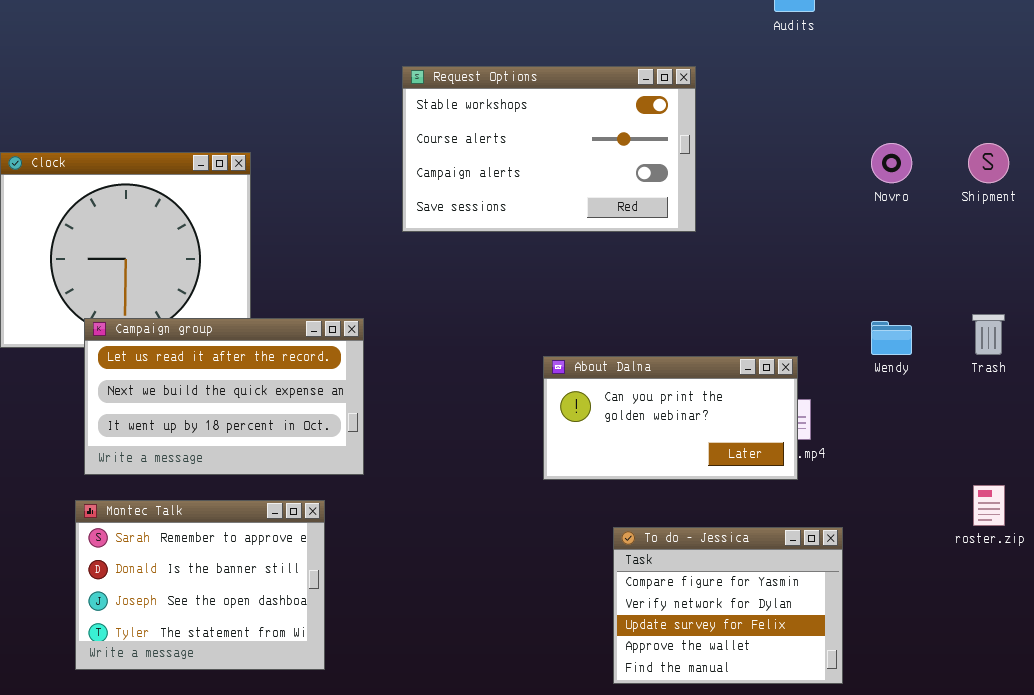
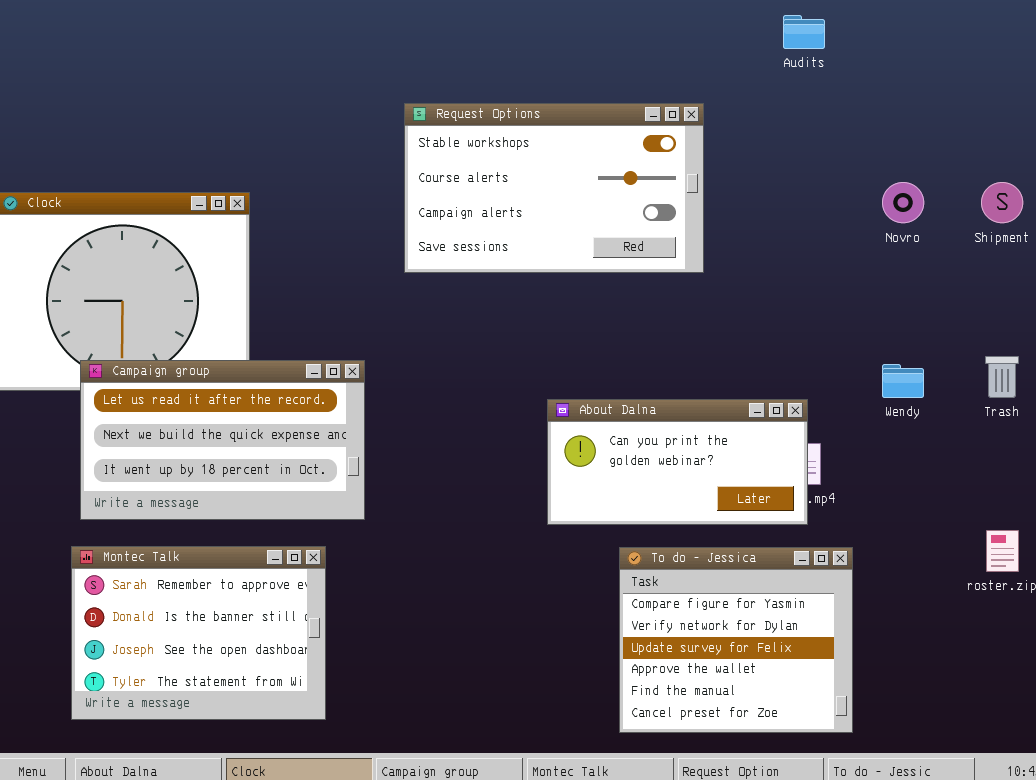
To do - Jessica: [613,527,843,684] -> [619,547,853,733], resized

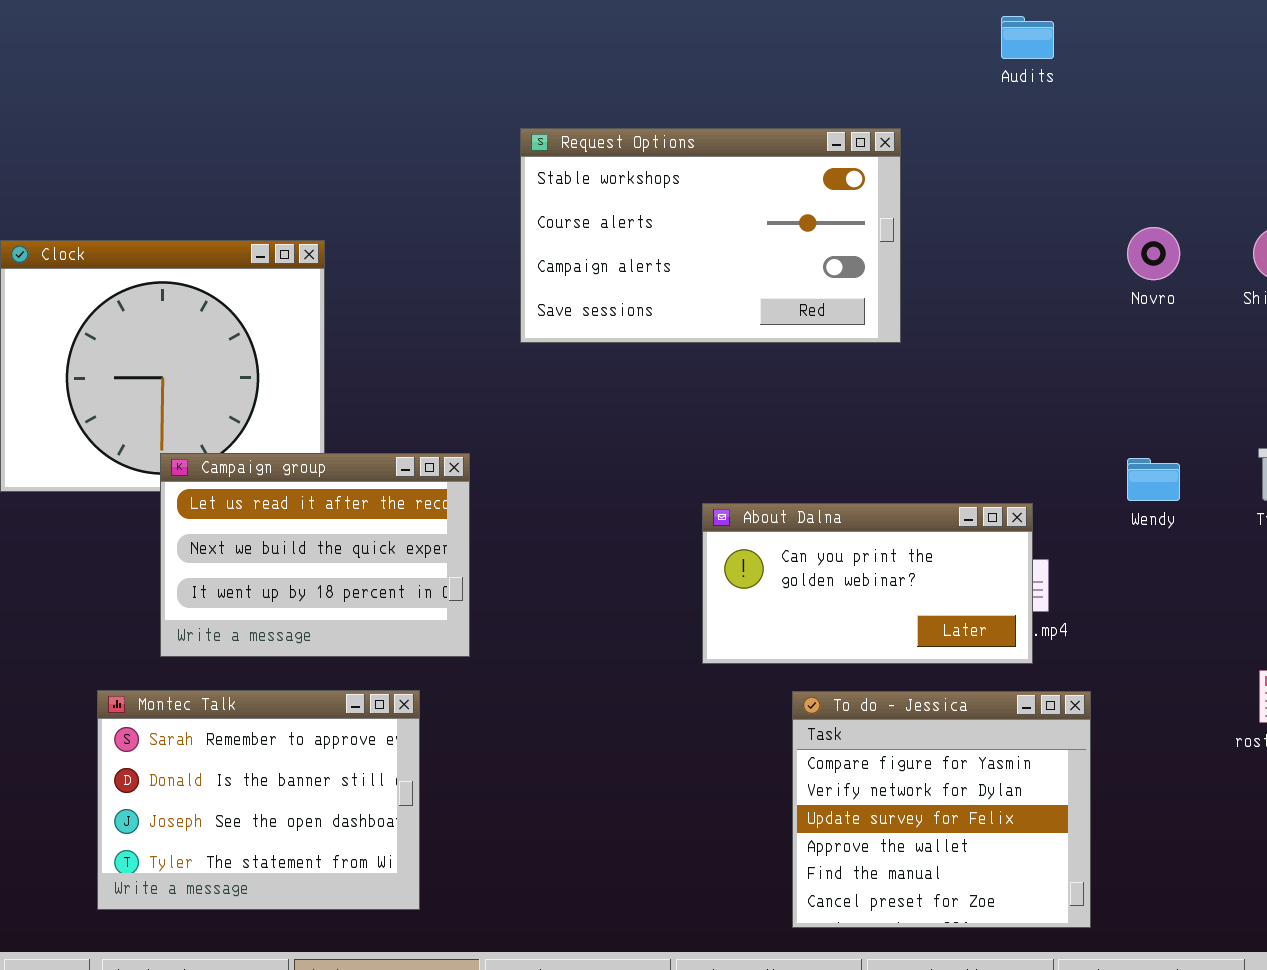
Campaign group: [80,360,365,520] -> [160,453,470,657], resized

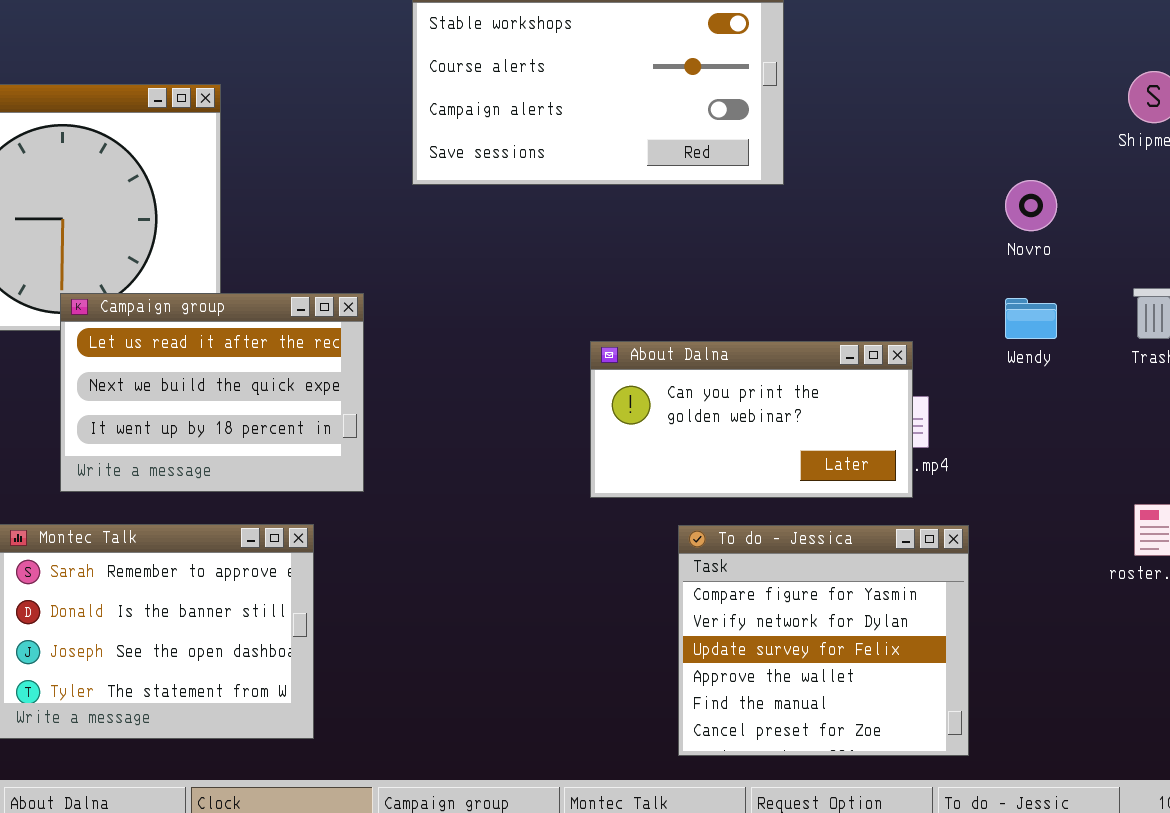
Novro: [1127,227,1180,280] -> [1005,180,1057,231], moved

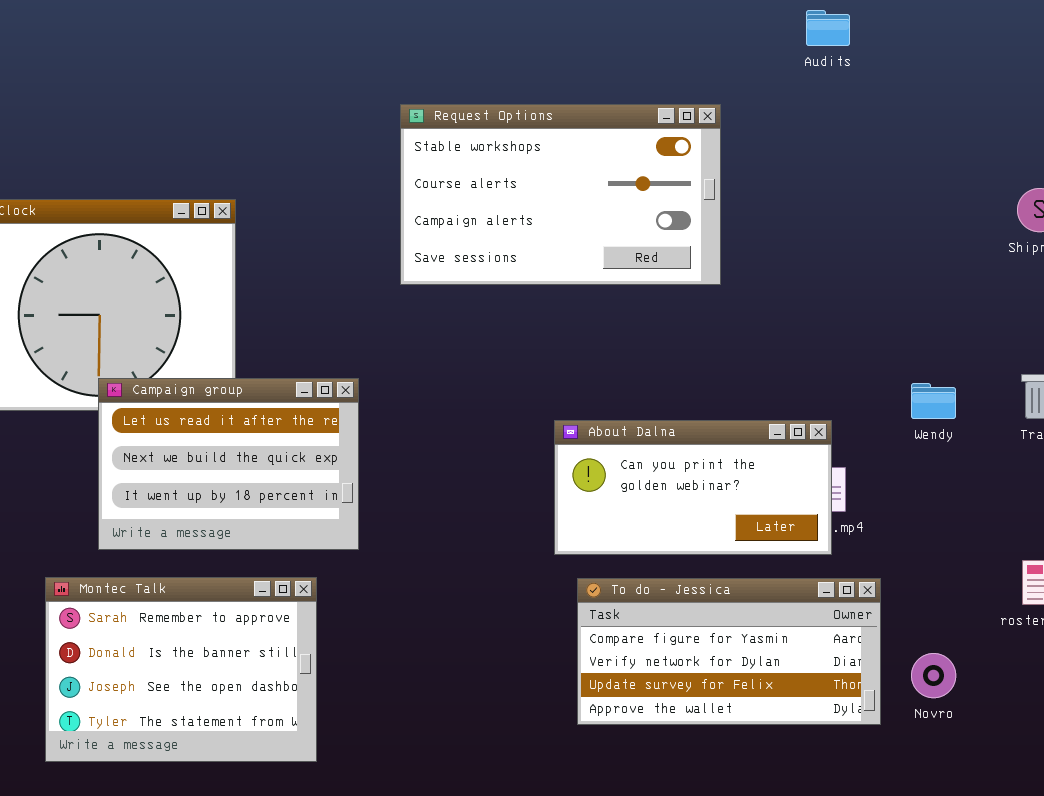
Novro: [1005,180,1057,231] -> [911,653,956,698], moved
To do - Jessica: [678,525,969,756] -> [577,578,881,725], resized

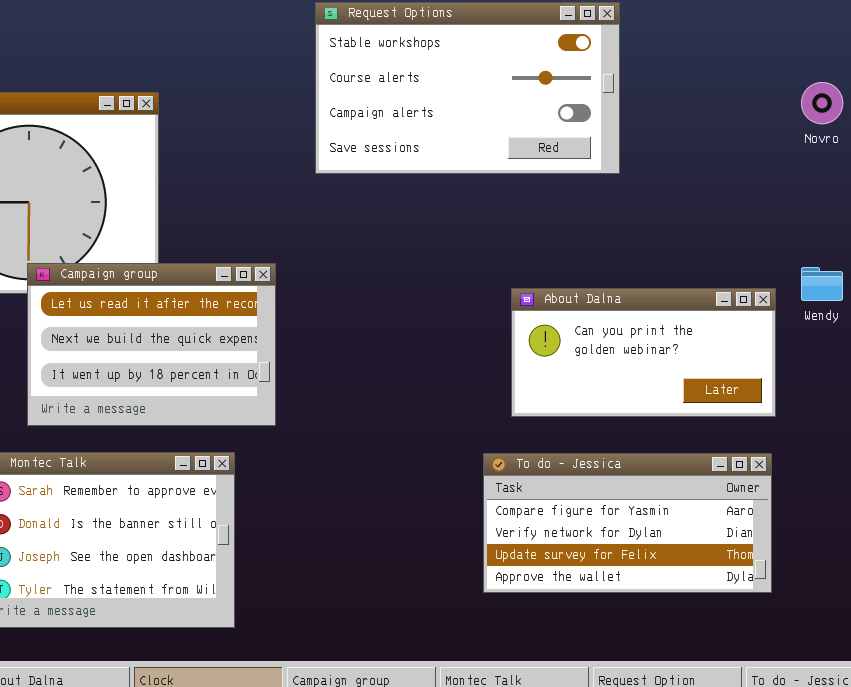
About Dalna: [554,420,832,555] -> [511,288,776,417], moved
Novro: [911,653,956,698] -> [801,82,843,124], moved

